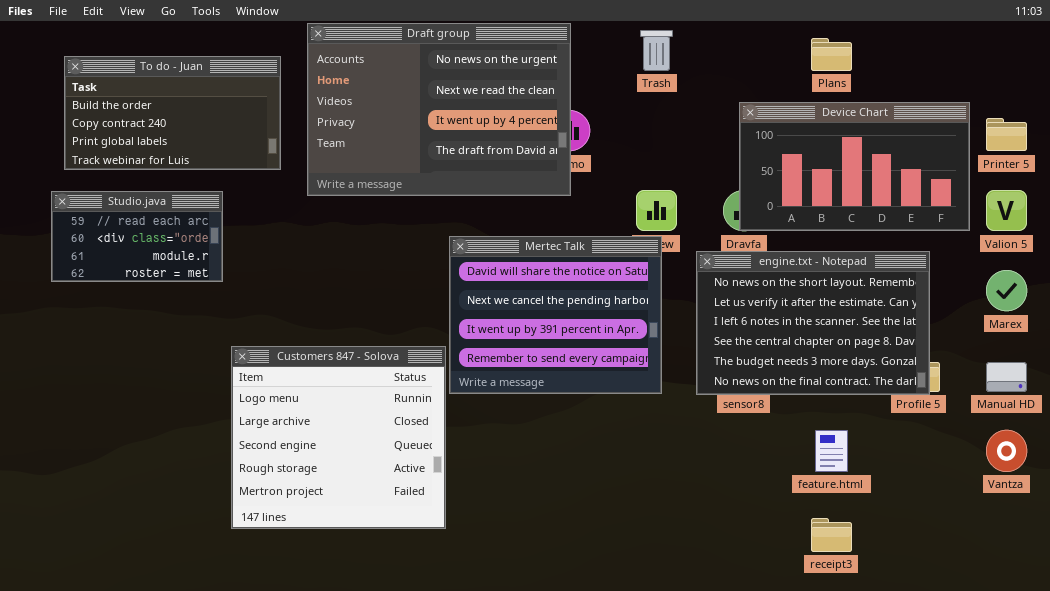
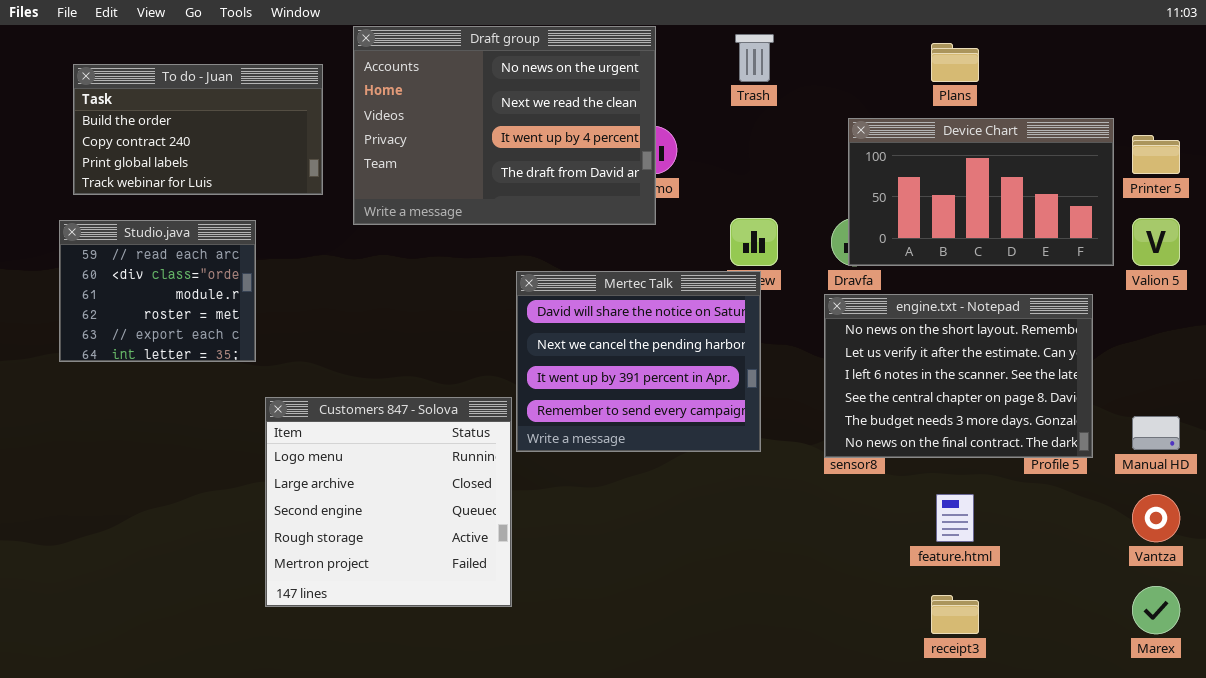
Studio.java: [51,191,223,282] -> [59,220,256,362], resized
engine.txt - Notepad: [696,251,930,395] -> [824,294,1093,458], moved
Marex: [986,270,1027,311] -> [1132,586,1180,634], moved

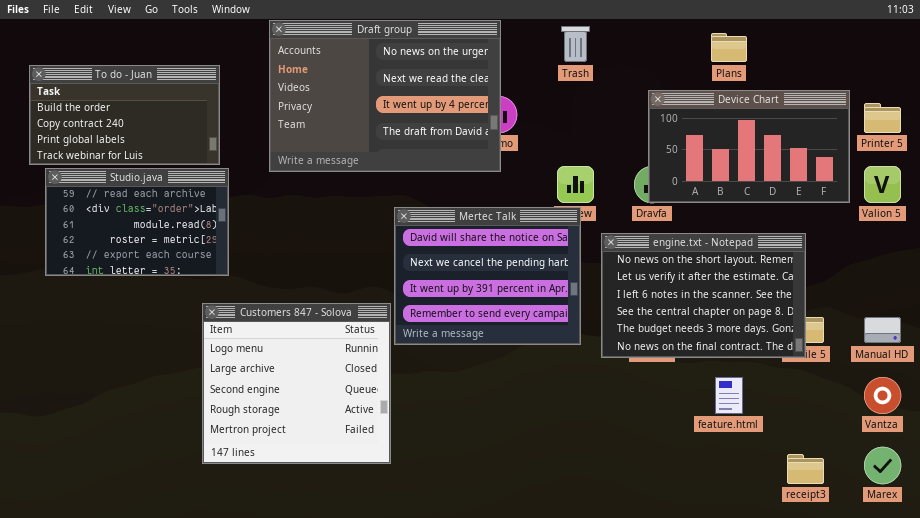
To do - Juan: [73,64,323,195] -> [29,65,220,165], moved
Studio.java: [59,220,256,362] -> [45,168,229,276], resized
engine.txt - Notepad: [824,294,1093,458] -> [601,233,806,358], moved
receipt3: [931,595,979,634] -> [787,454,824,484], moved

